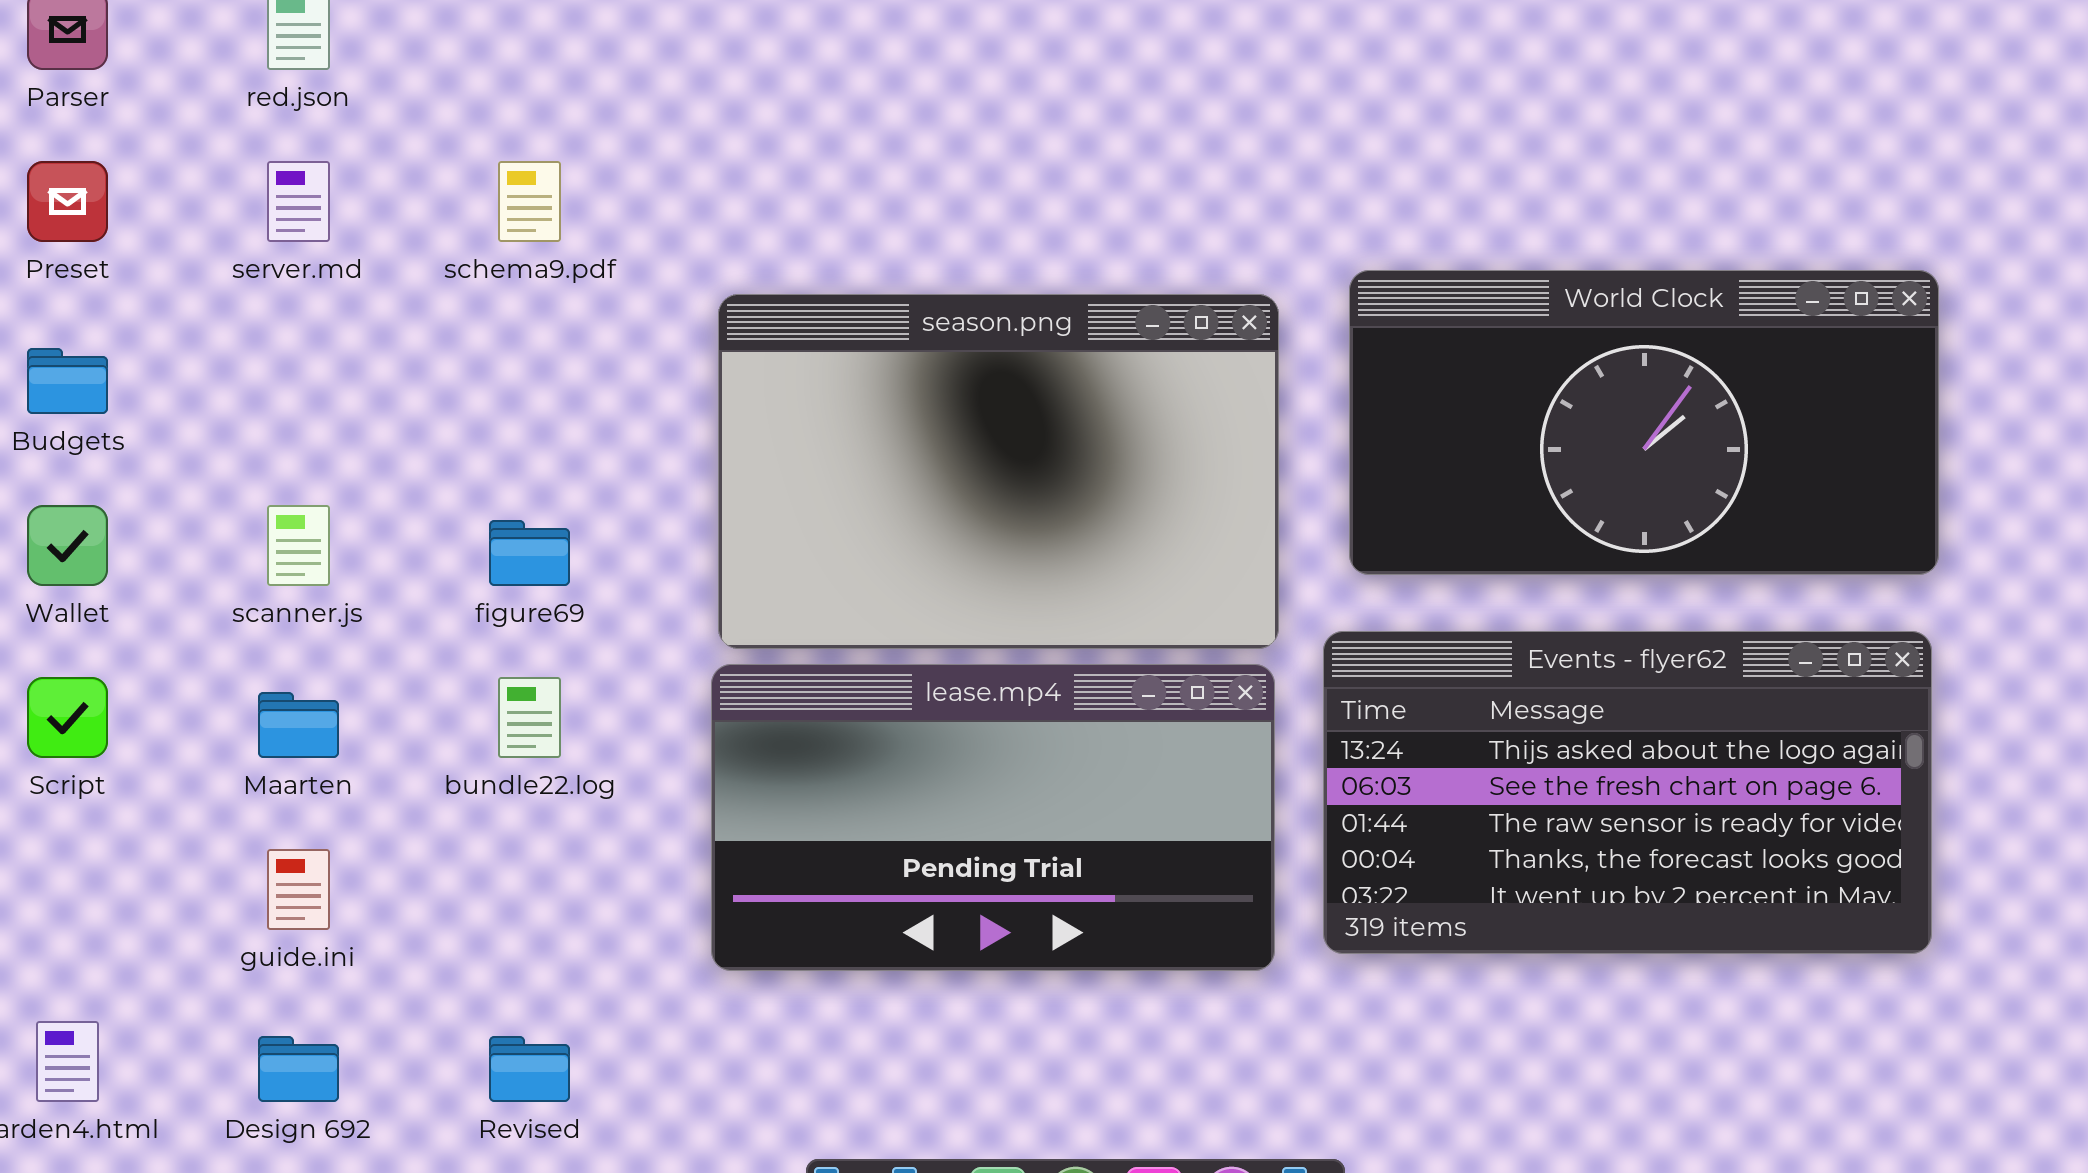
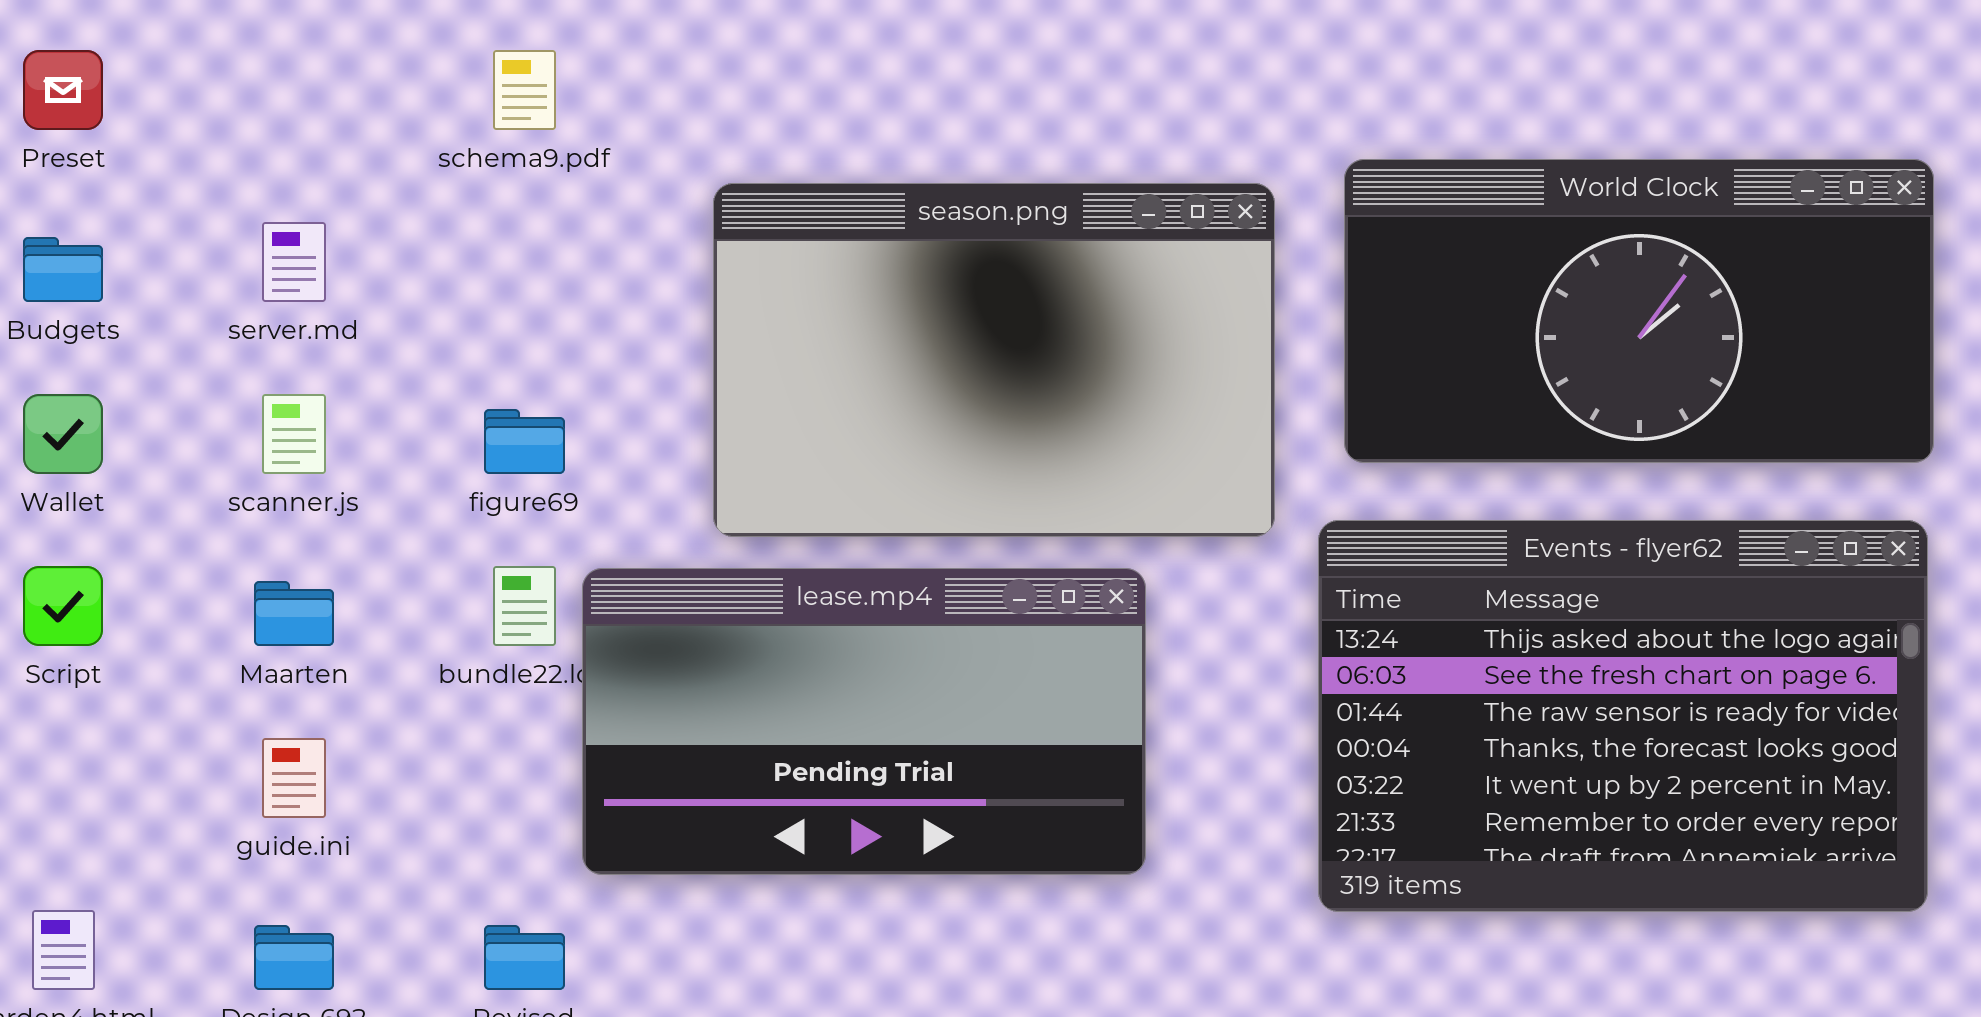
server.md: [267,161,330,242] -> [262,222,326,302], moved
Events - flyer62: [1323,631,1932,954] -> [1318,520,1928,912], resized
lease.mp4: [711,664,1275,971] -> [582,568,1146,875], moved

